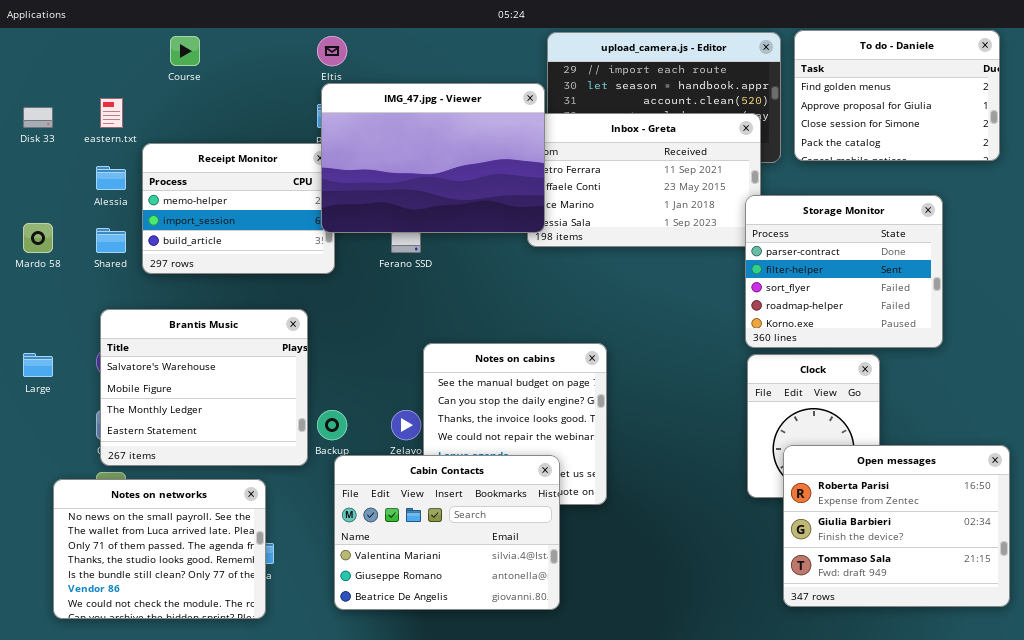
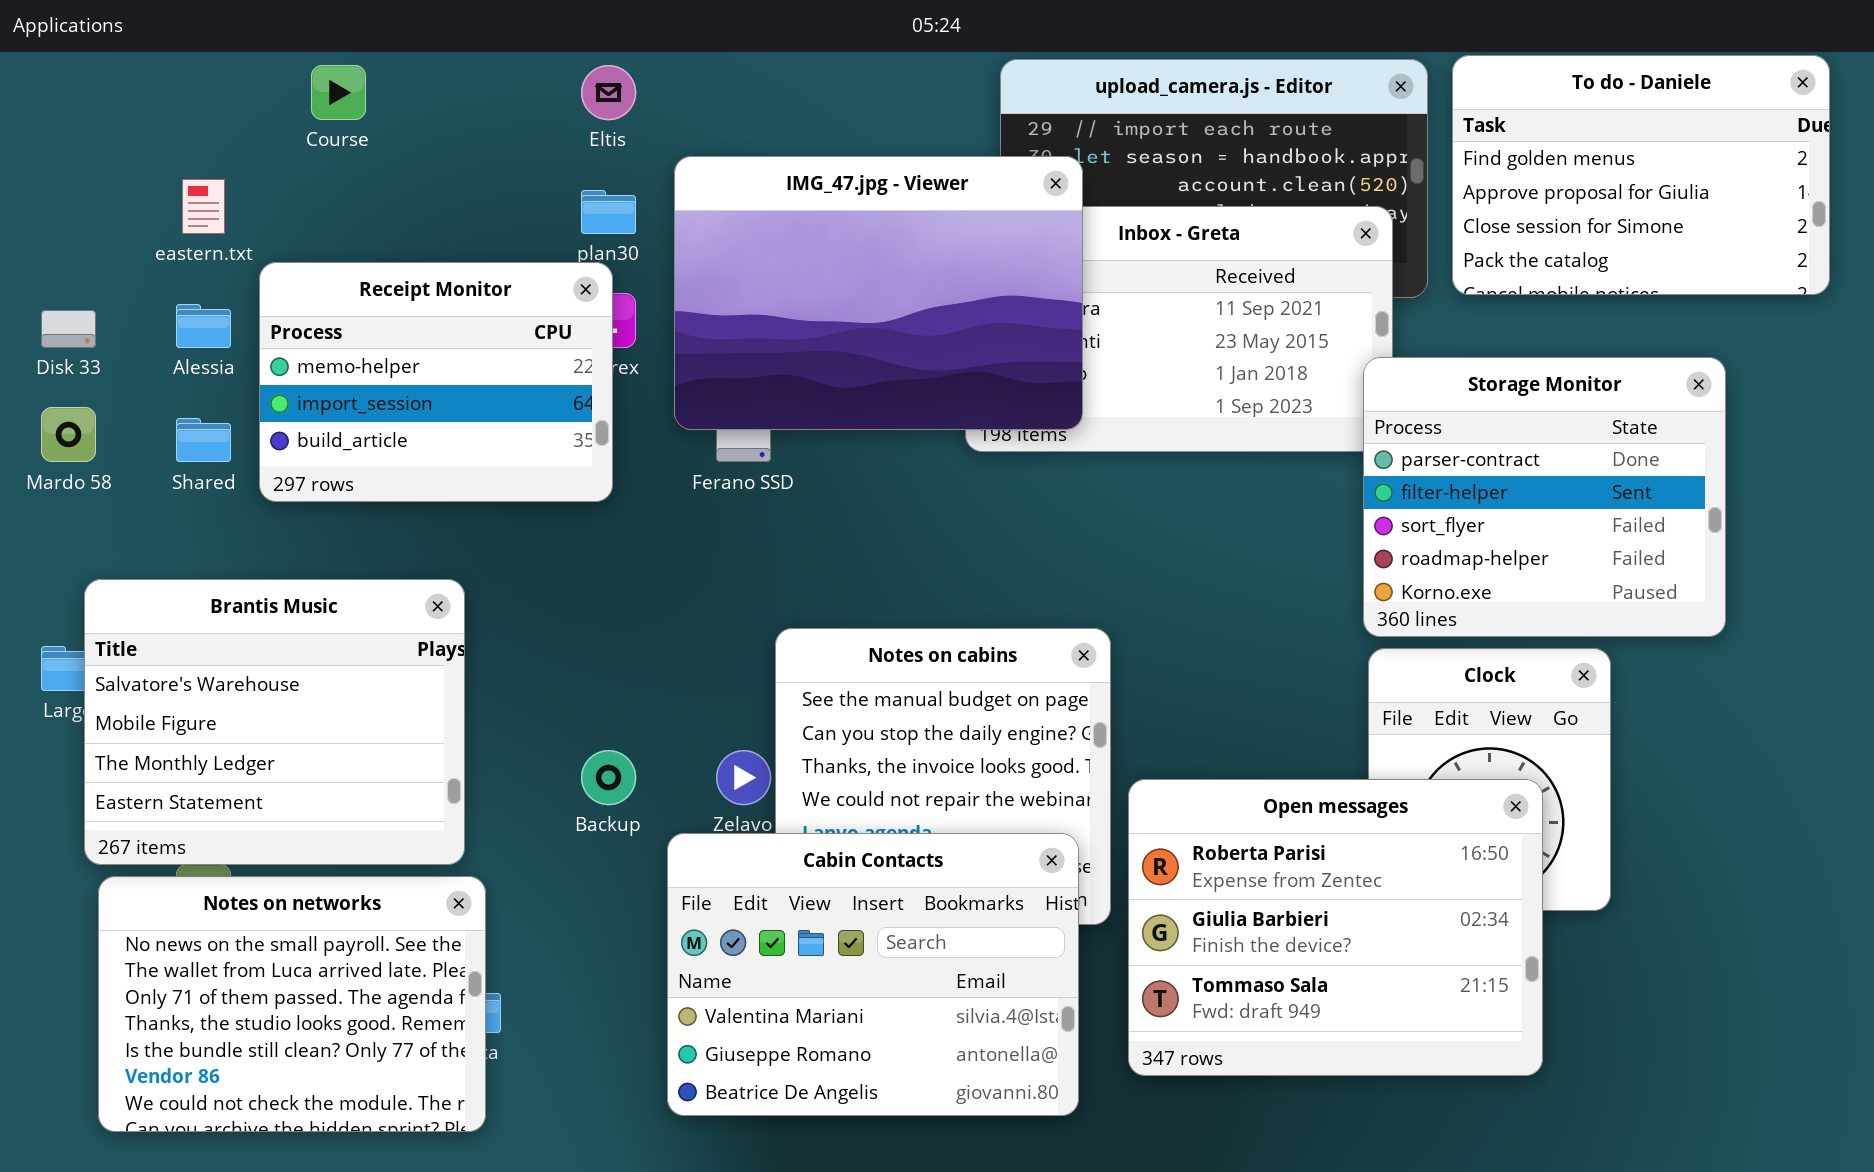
IMG_47.jpg - Viewer: [321,83,545,233] -> [674,156,1083,430], moved
Disk 33: [23,107,53,128] -> [41,310,96,348], moved
Brantis Music: [100,309,308,466] -> [84,579,465,865], moved
Open messages: [783,445,1010,607] -> [1128,779,1543,1076], moved
Cabin Contacts: [334,455,560,610] -> [667,833,1079,1116], moved

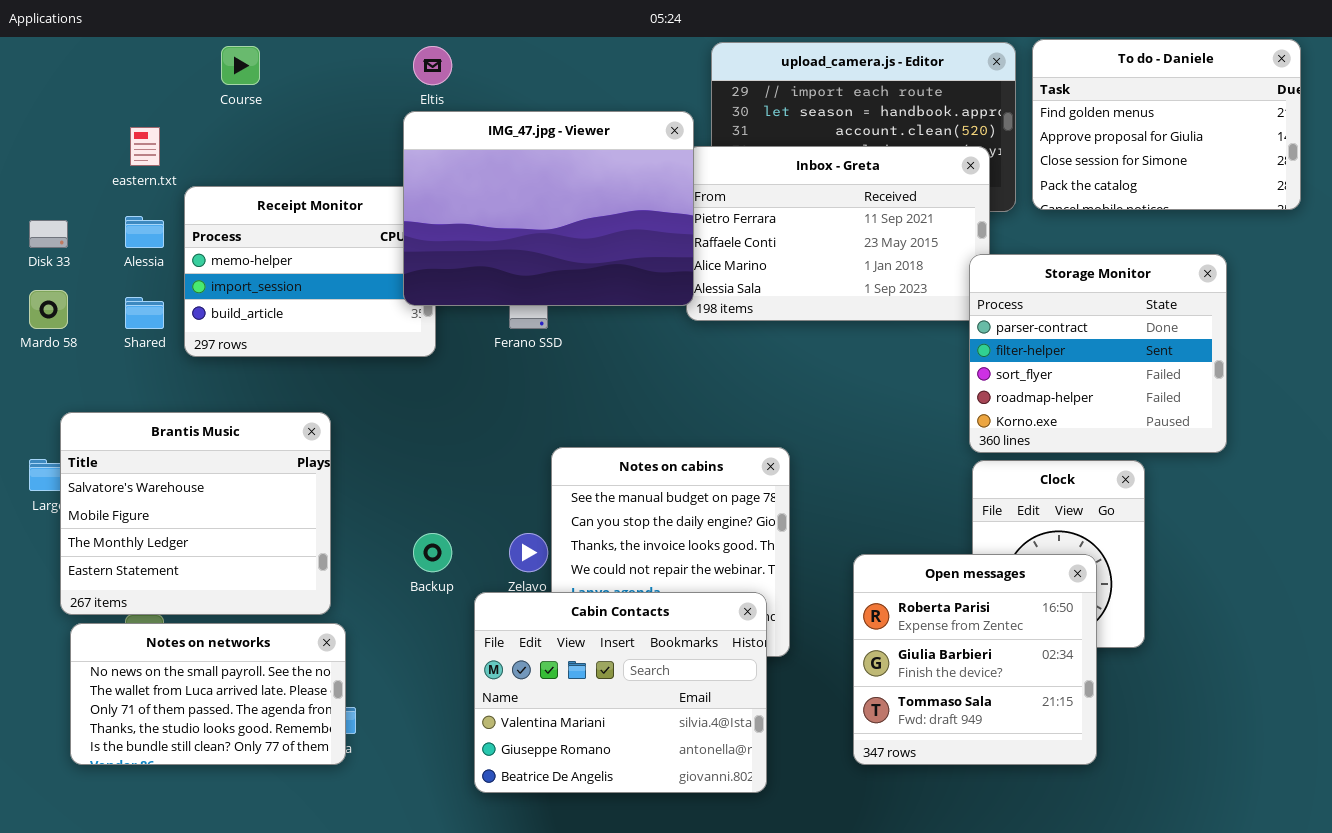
IMG_47.jpg - Viewer: [674,156,1083,430] -> [403,111,694,306], moved
Open messages: [1128,779,1543,1076] -> [853,554,1097,765], resized
Notes on networks: [98,876,486,1132] -> [70,623,346,765], resized

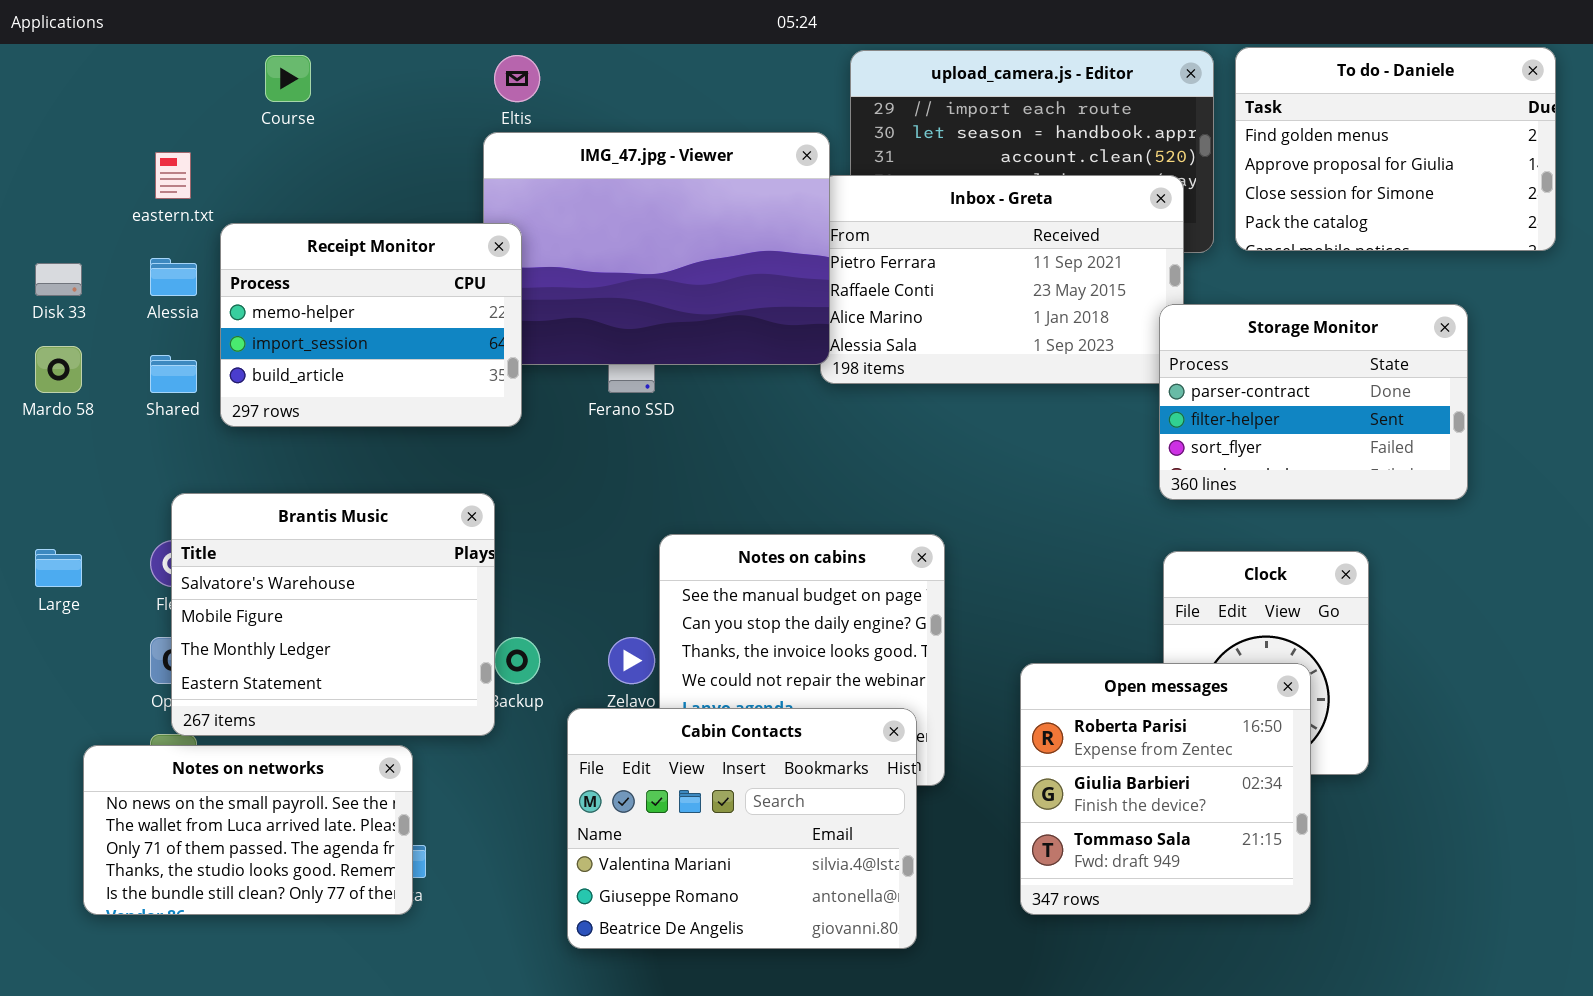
Receipt Monitor: [184,186,436,357] -> [220,223,522,427], raised
Storage Monitor: [969,254,1227,453] -> [1159,304,1468,500], resized
Brantis Music: [60,412,331,615] -> [171,493,495,736], moved

